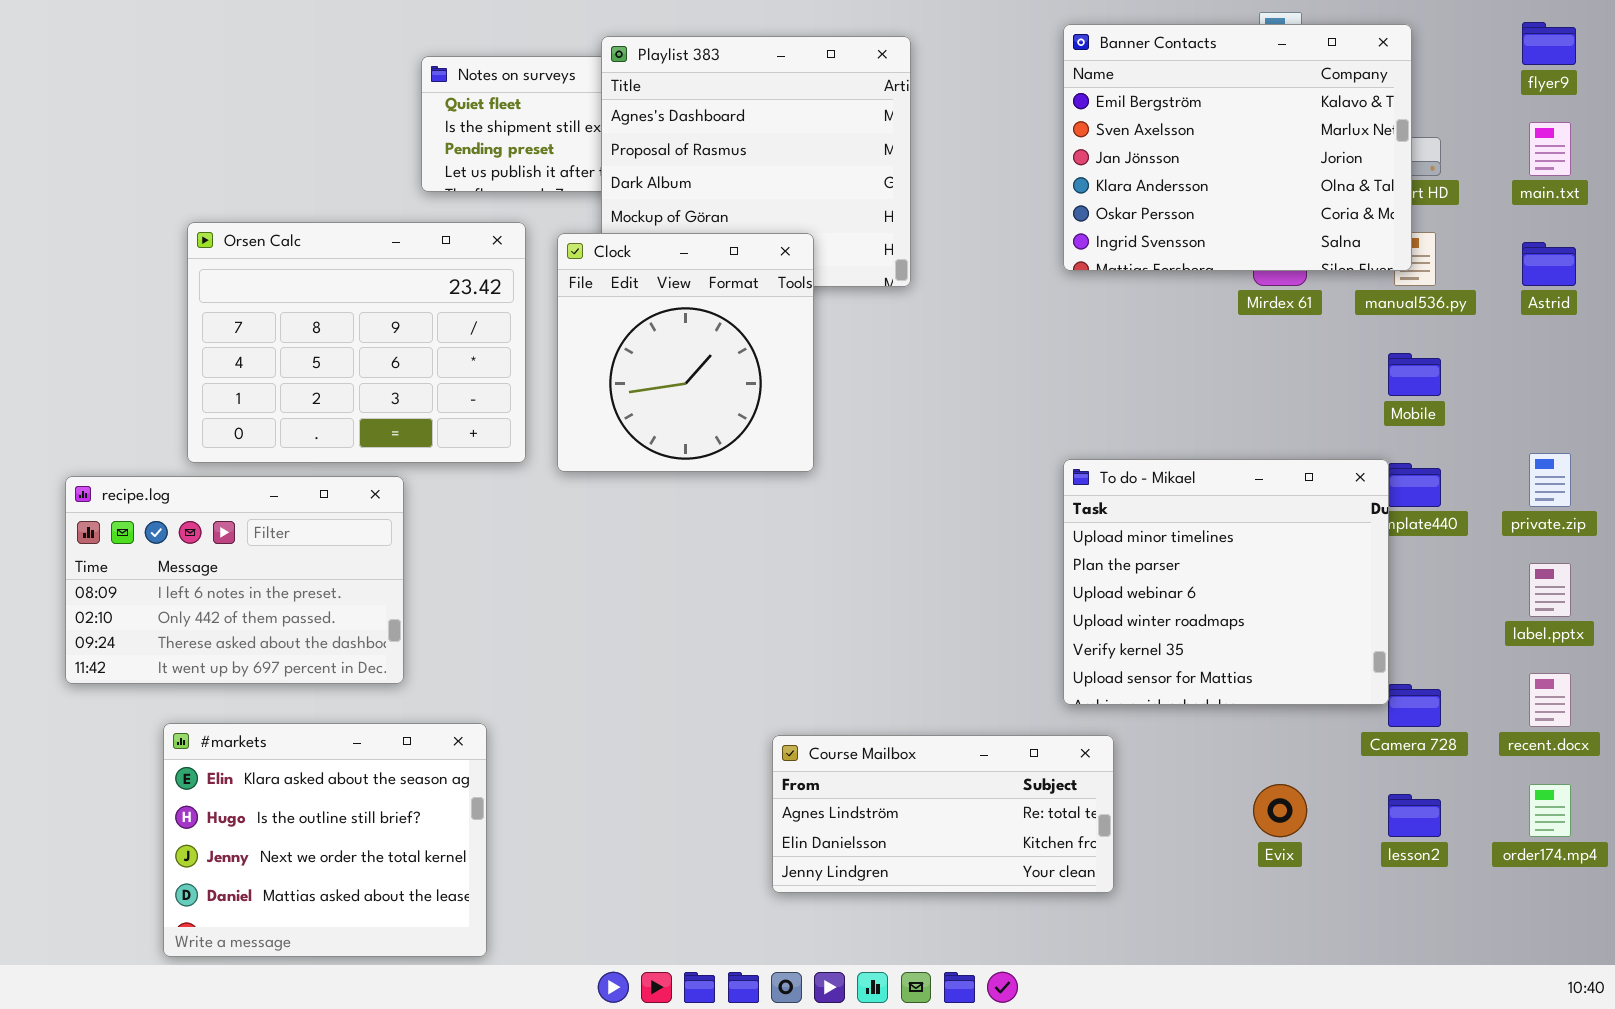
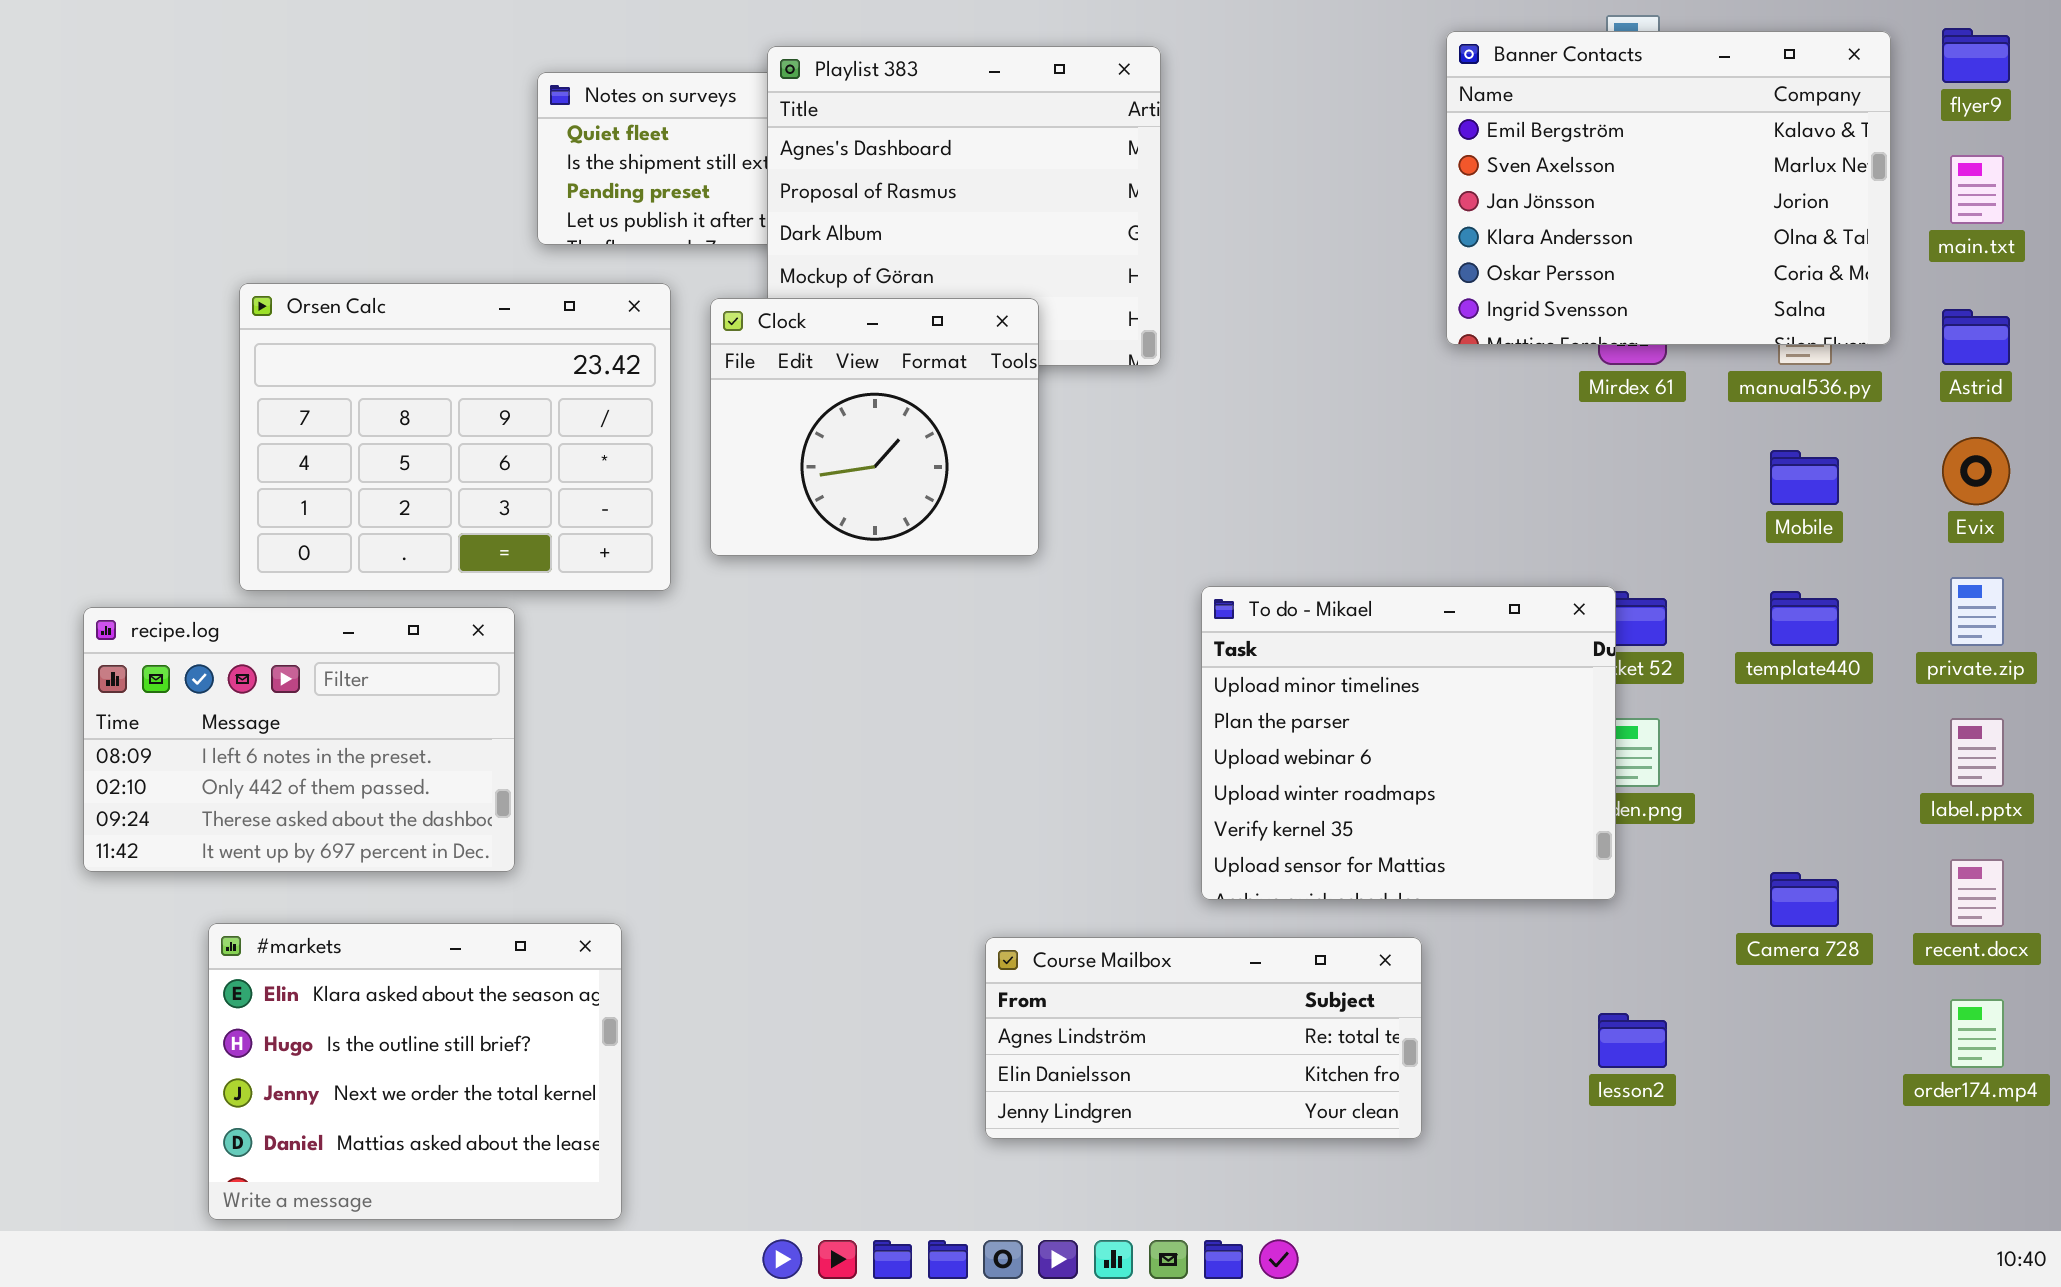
Banner Contacts: [1063,24,1412,271] -> [1446,31,1891,345], moved
Clock: [557,233,814,472] -> [710,298,1039,556], resized
To do - Mikael: [1063,459,1389,705] -> [1201,586,1616,900], moved
Evix: [1253,784,1307,837] -> [1942,437,2010,505], moved
lesson2: [1388,794,1441,837] -> [1598,1013,1667,1068], moved

